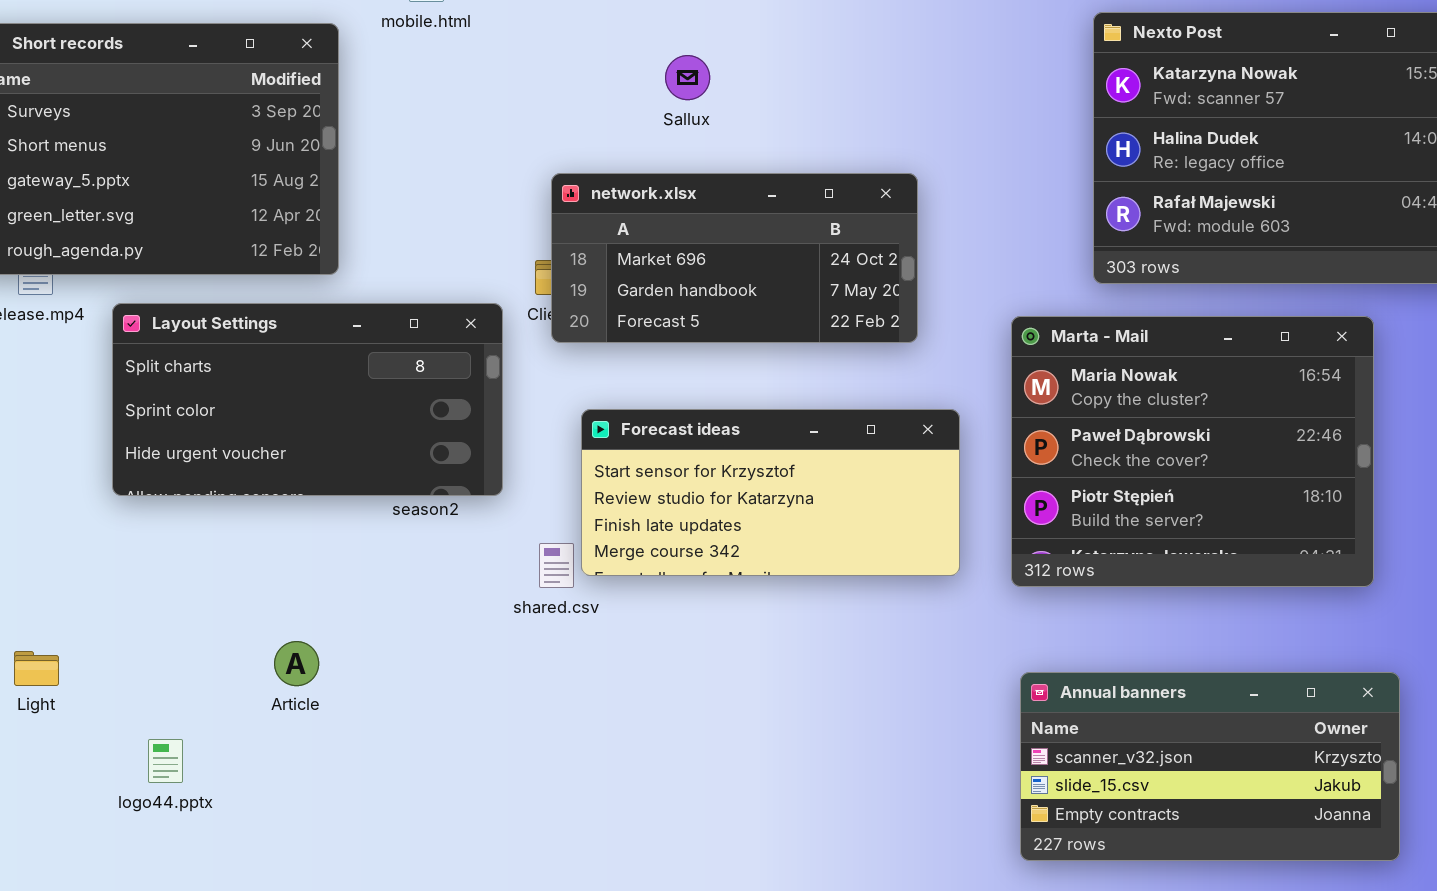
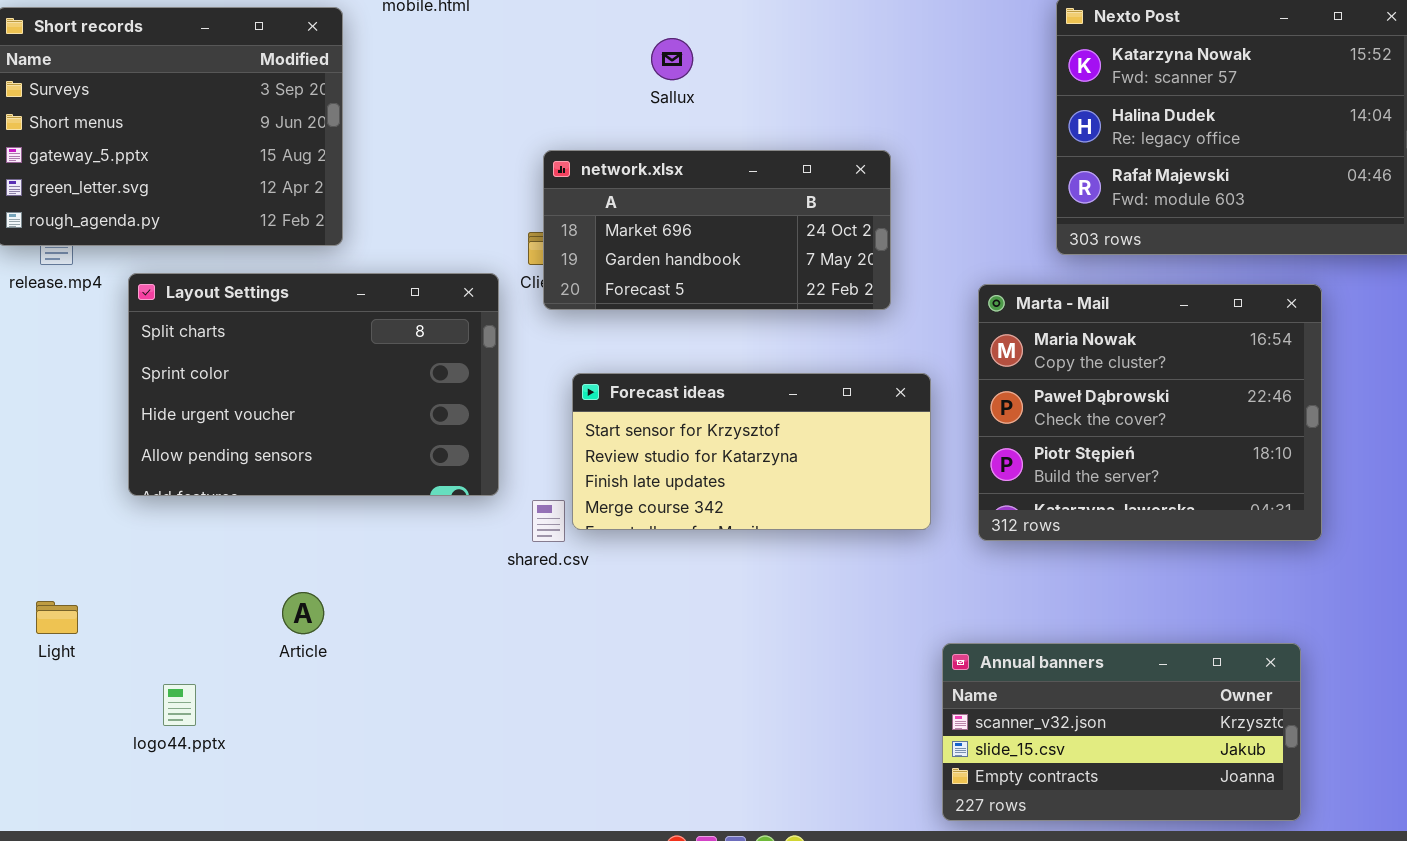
Layout Settings: [112,303,503,496] -> [128,273,499,496], resized
Annual banners: [1020,672,1400,861] -> [942,643,1301,821], moved

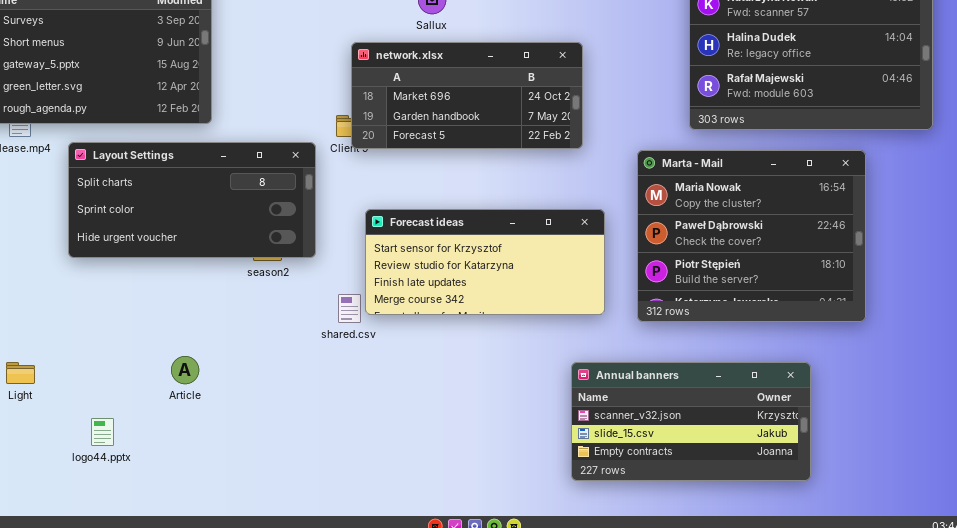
network.xlsx: [543,150,891,310] -> [351,42,583,149], moved
Layout Settings: [128,273,499,496] -> [68,142,316,258], resized
Annual banners: [942,643,1301,821] -> [571,362,811,481], moved

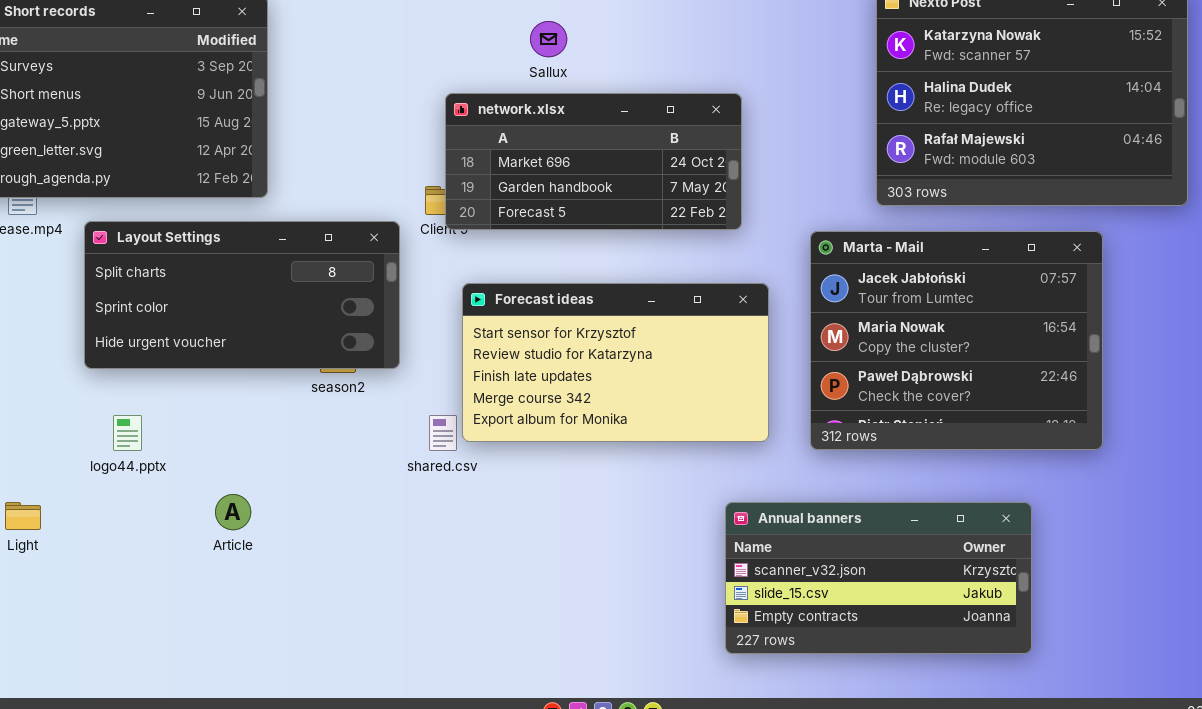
Marta - Mail: [637,150,866,322] -> [810,231,1103,450], scrolled up 1 row
Forecast ideas: [365,209,605,315] -> [462,283,769,442], resized
logo44.pptx: [91,418,114,446] -> [113,415,142,451], moved

